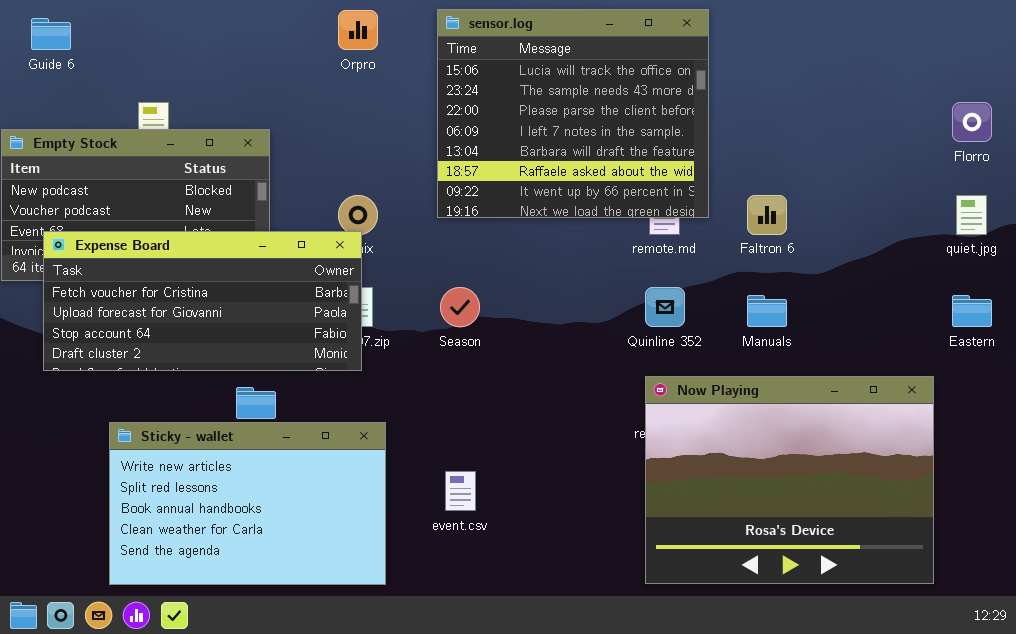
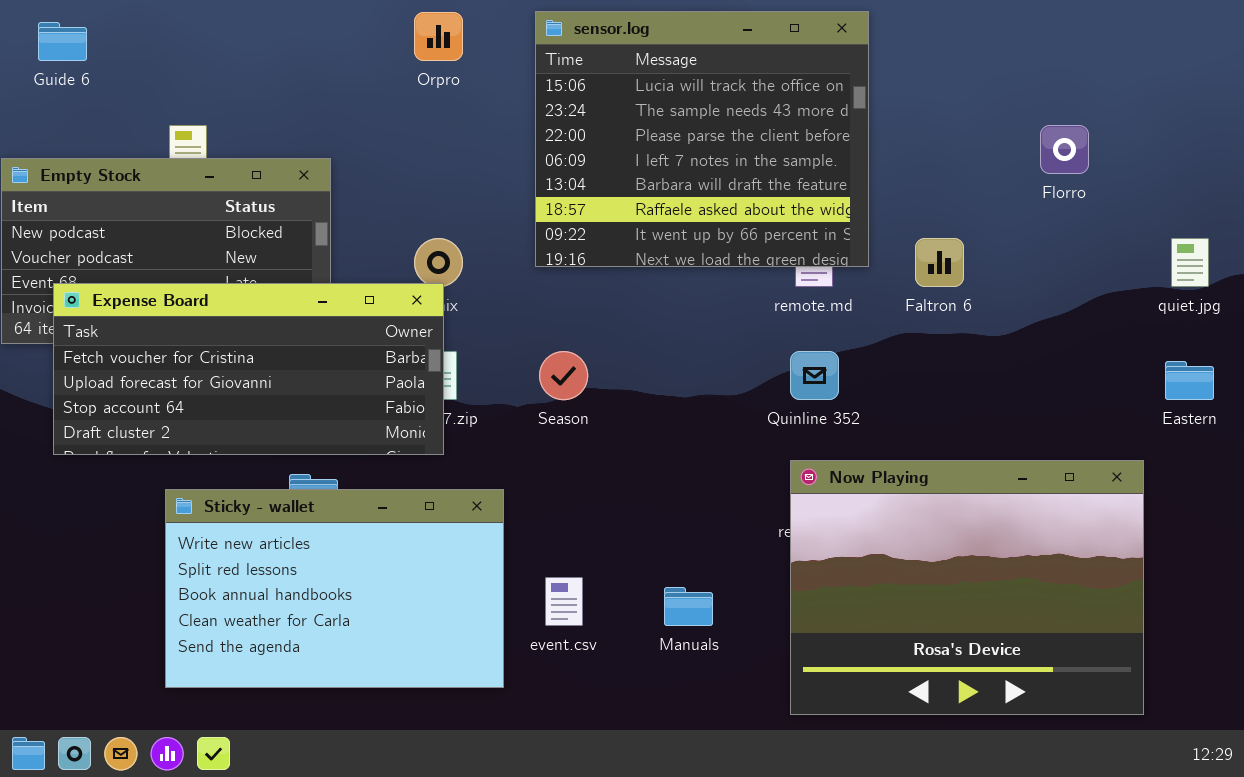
Florro: [952,102,992,142] -> [1040,125,1089,174], moved
Manuals: [747,295,787,327] -> [664,587,713,626], moved
Sticky - wallet: [109,422,386,585] -> [165,489,504,688], moved

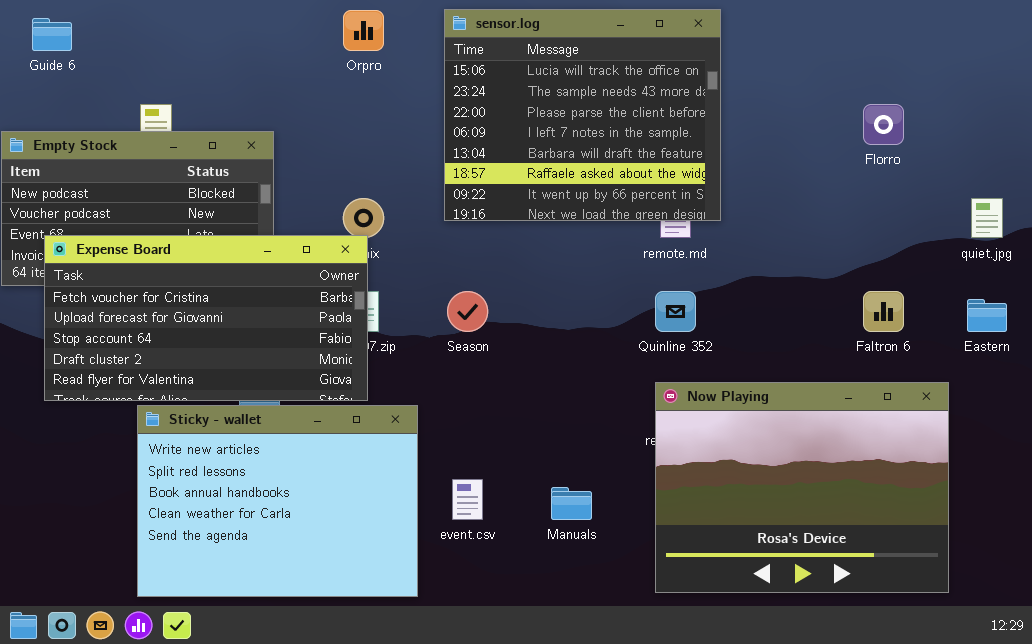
Faltron 6: [915,238,964,287] -> [863,291,904,332], moved
Expense Board: [53,283,444,455] -> [44,235,368,401], resized
Sticky - wallet: [165,489,504,688] -> [137,405,418,597], resized

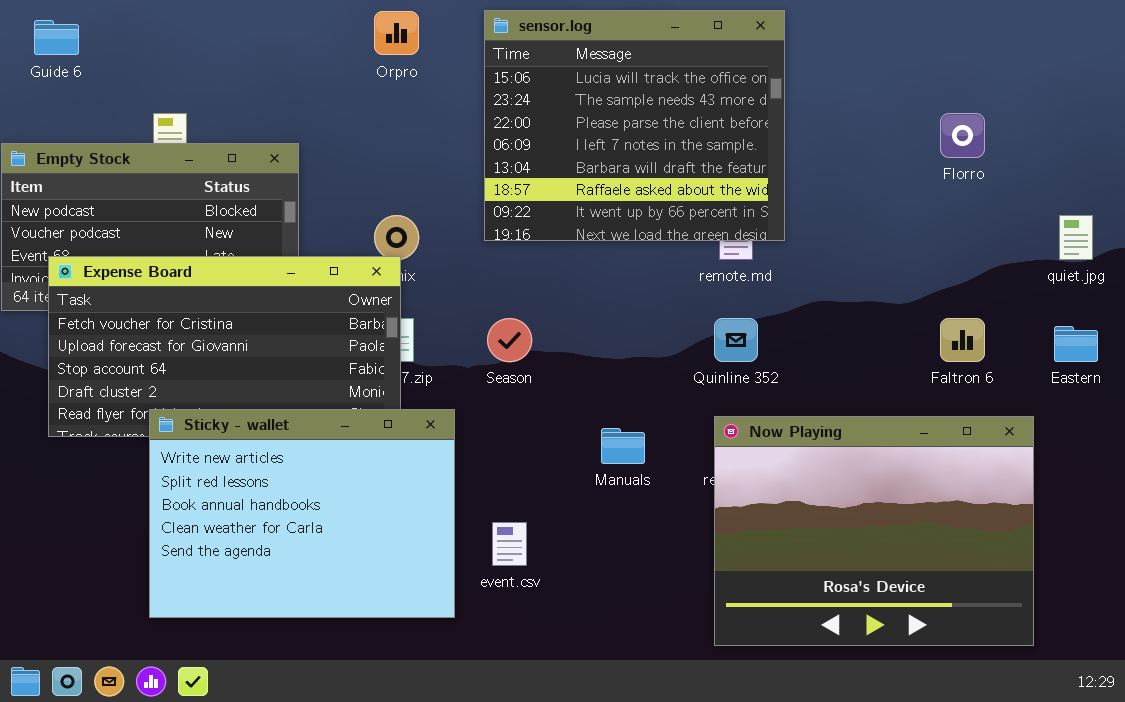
Sticky - wallet: [137,405,418,597] -> [149,409,455,618], moved
Manuals: [551,487,592,520] -> [601,428,645,464], moved

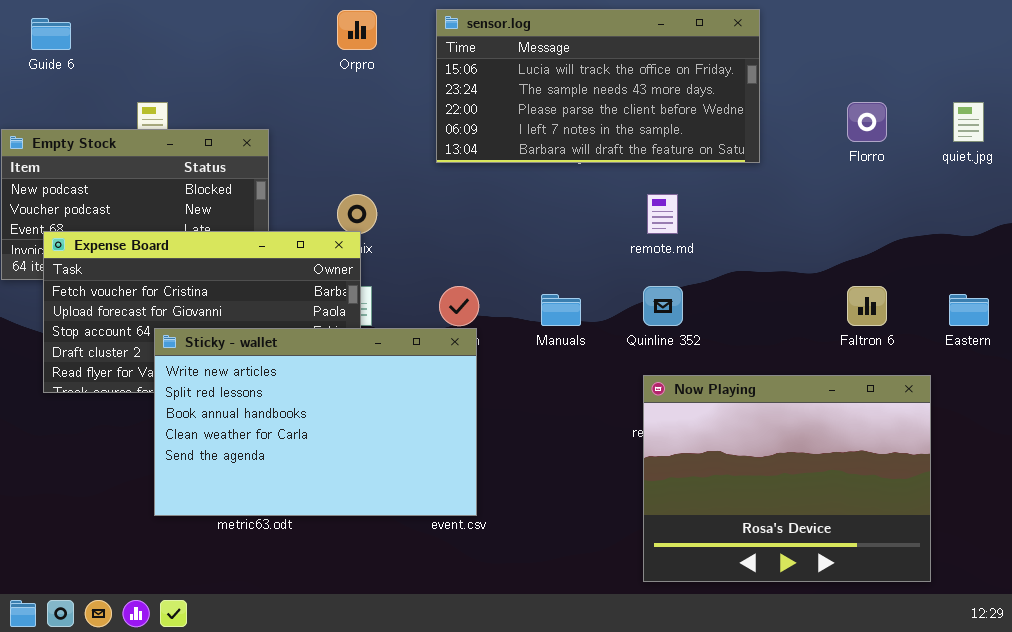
sensor.log: [484,10,785,241] -> [436,9,760,163], resized
quiet.jpg: [1059,215,1093,260] -> [953,102,984,142], moved
Sticky - wallet: [149,409,455,618] -> [154,328,477,516], moved, resized
Manuals: [601,428,645,464] -> [541,294,581,326], moved

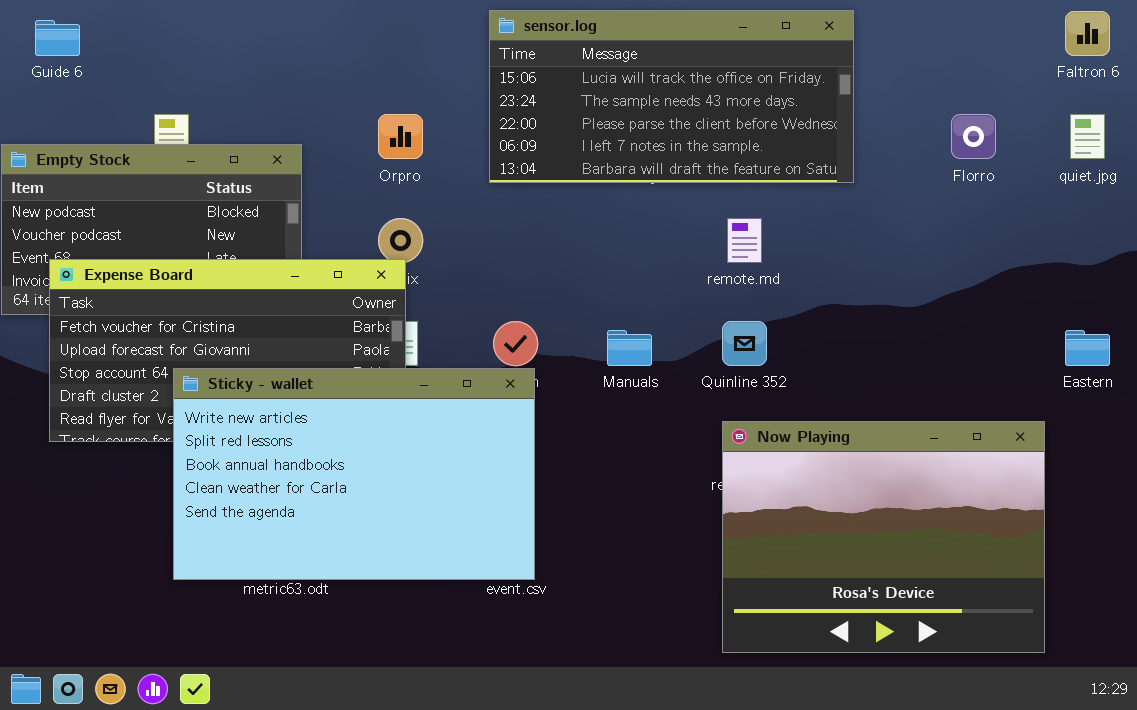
Orpro: [337,10,377,50] -> [378,114,423,159], moved
Faltron 6: [847,286,887,326] -> [1065,11,1110,56], moved

